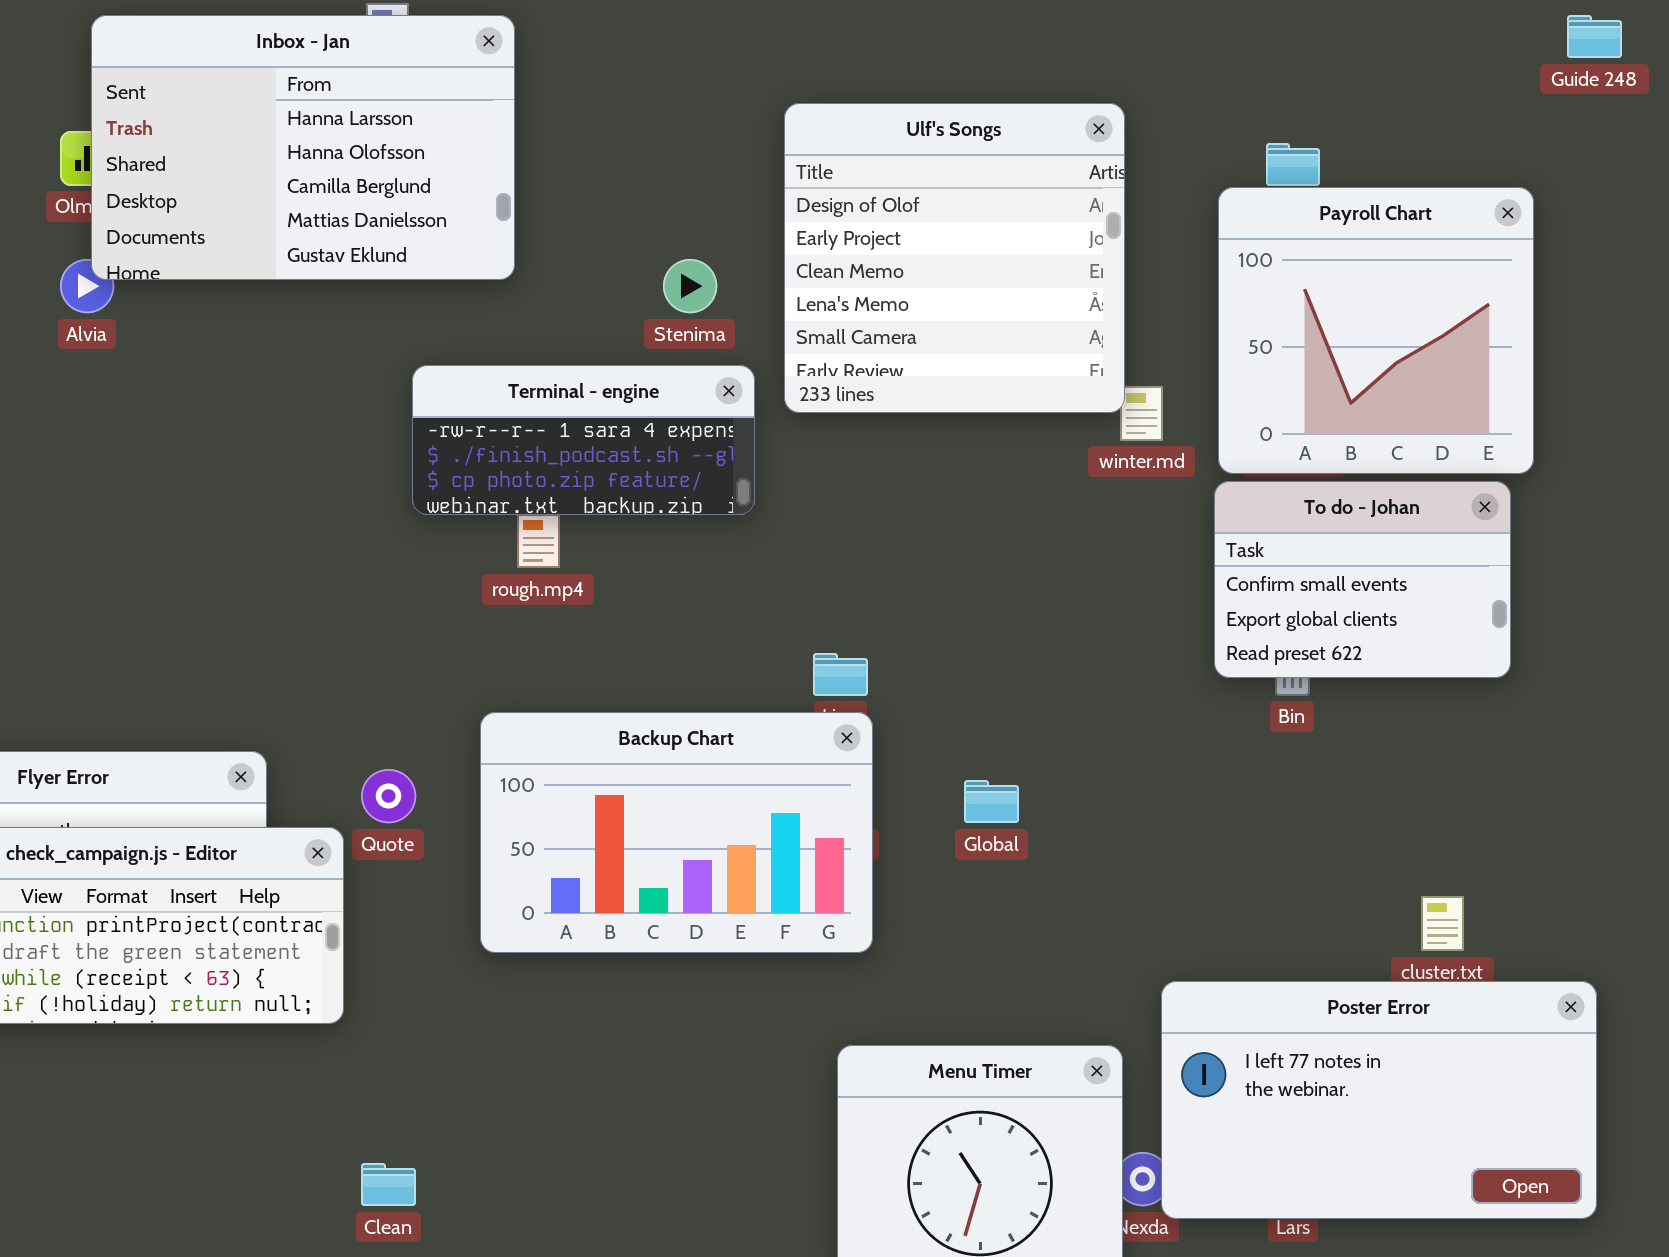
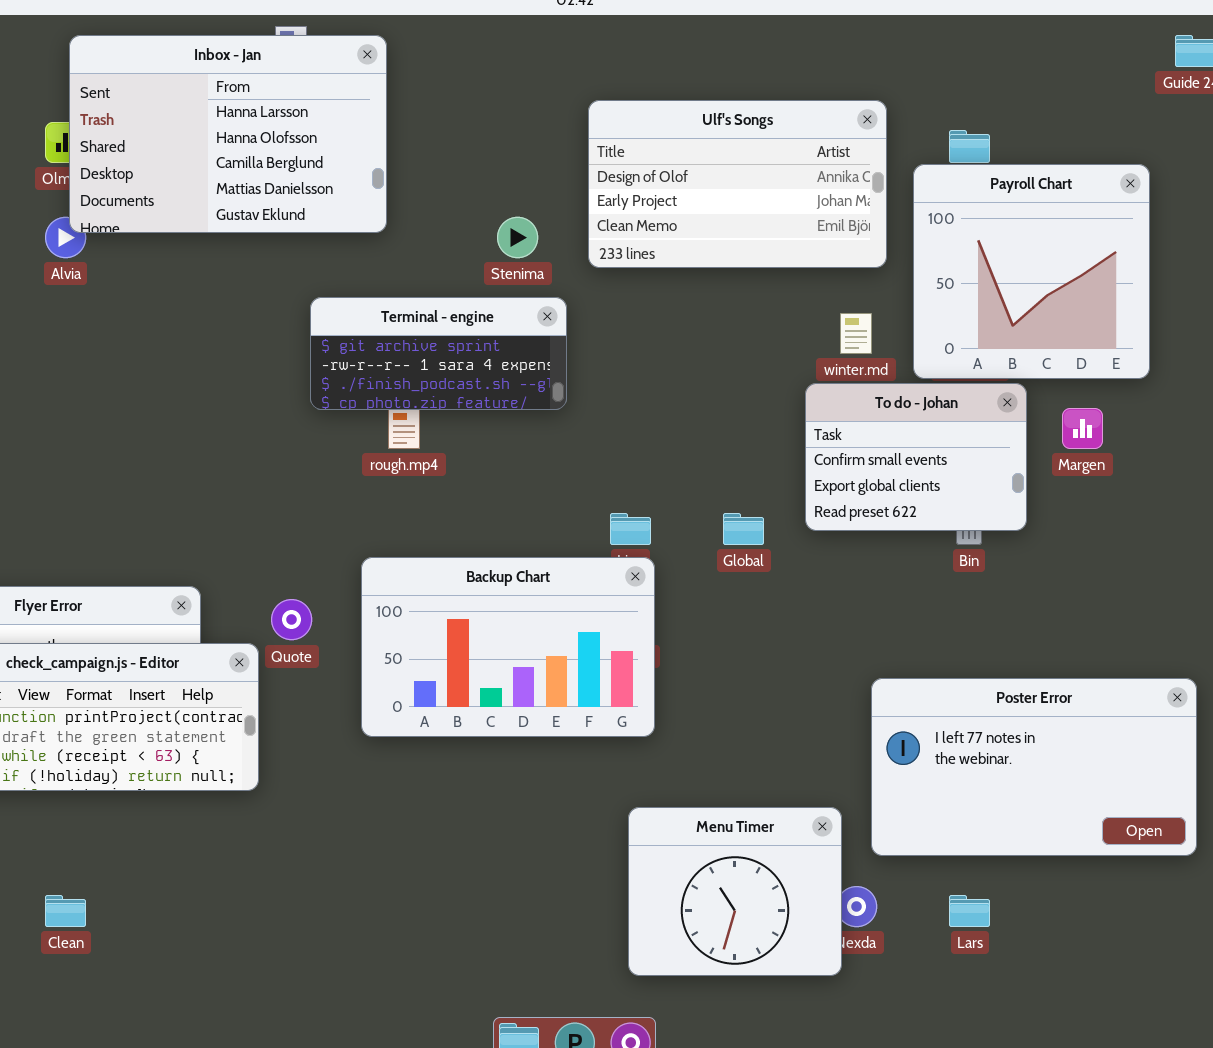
Ulf's Songs: [784,103,1125,413] -> [588,100,887,268], resized
Terminal - engine: [412,365,755,515] -> [310,297,567,410], scrolled up 1 row
To do - Johan: [1214,481,1511,678] -> [805,383,1027,531], moved
Global: [964,780,1019,823] -> [723,513,764,545], moved
Poster Error: [1161,981,1597,1219] -> [871,678,1197,856], moved
Clean: [361,1163,416,1206] -> [45,895,86,927], moved

